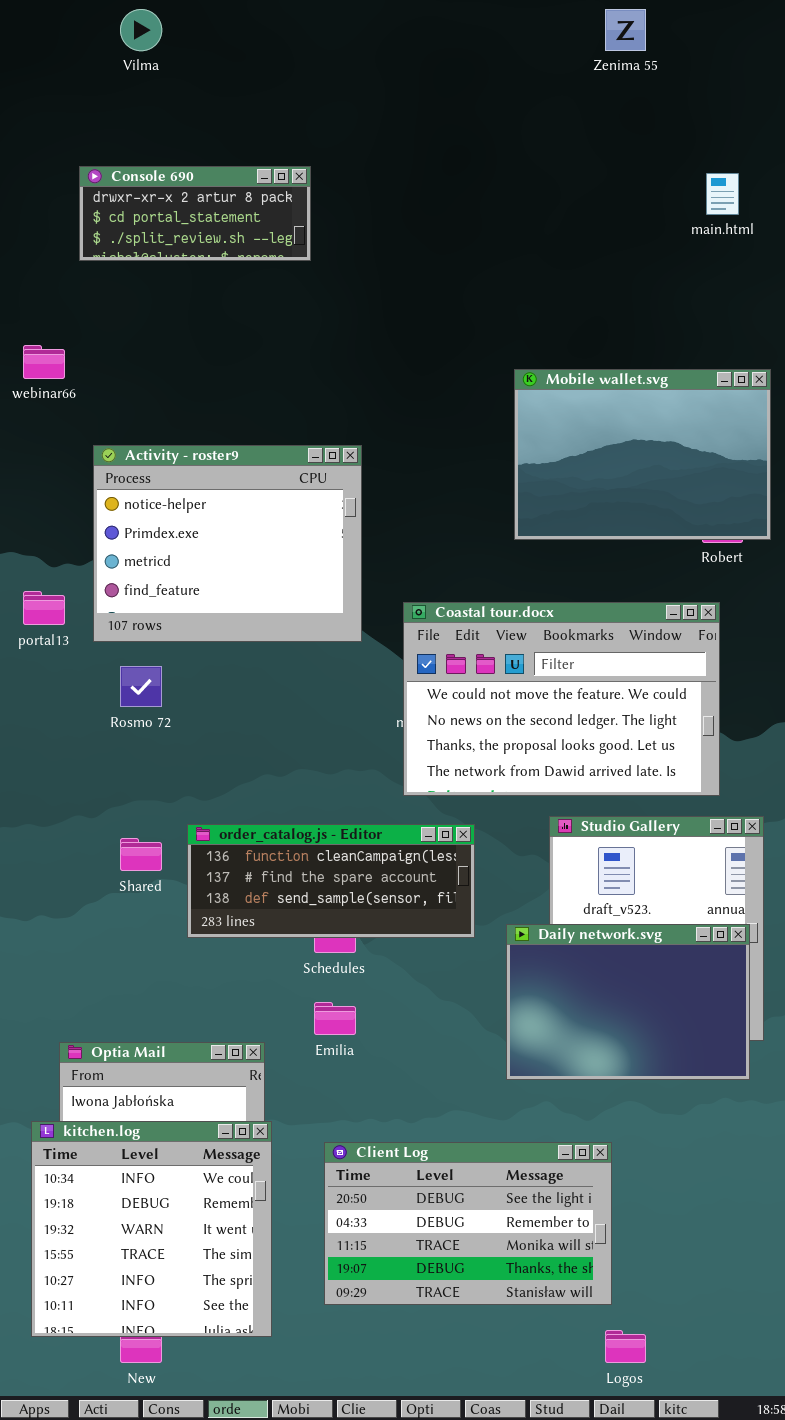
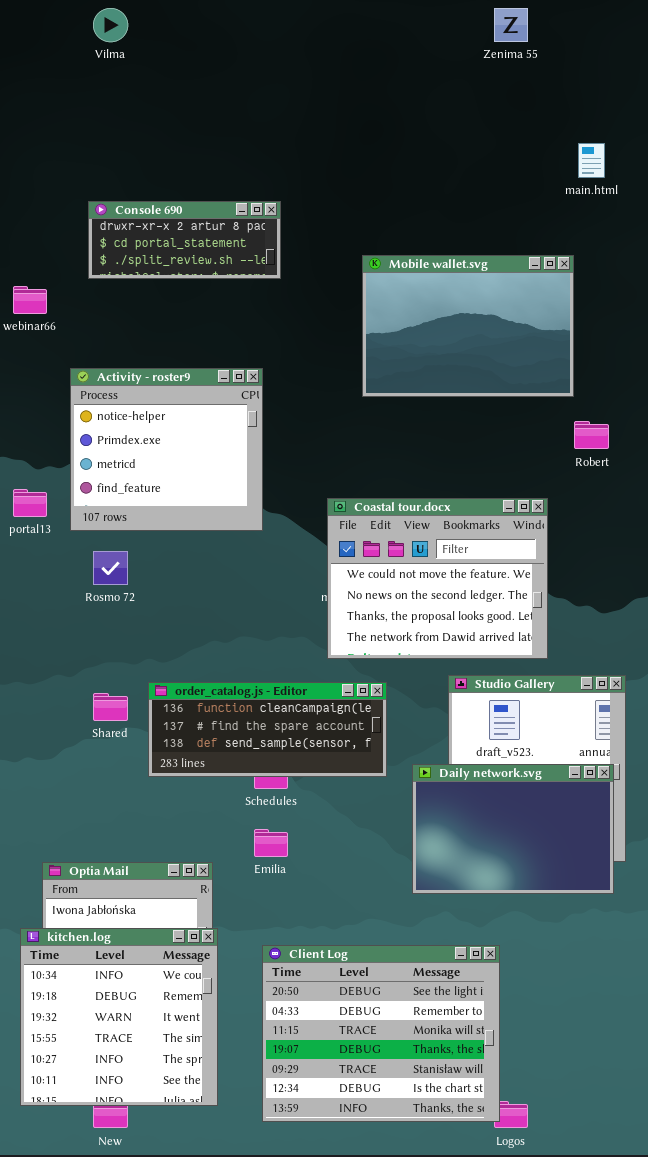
Console 690: [79,166,311,261] -> [88,201,281,279], moved
Mobile wallet.svg: [514,369,771,540] -> [362,255,574,397], moved
Activity - roster9: [93,445,362,642] -> [70,368,263,531], resized
Coastal tour.docx: [403,602,720,796] -> [327,498,548,659], resized
Client Log: [324,1142,612,1305] -> [262,945,500,1122], resized

